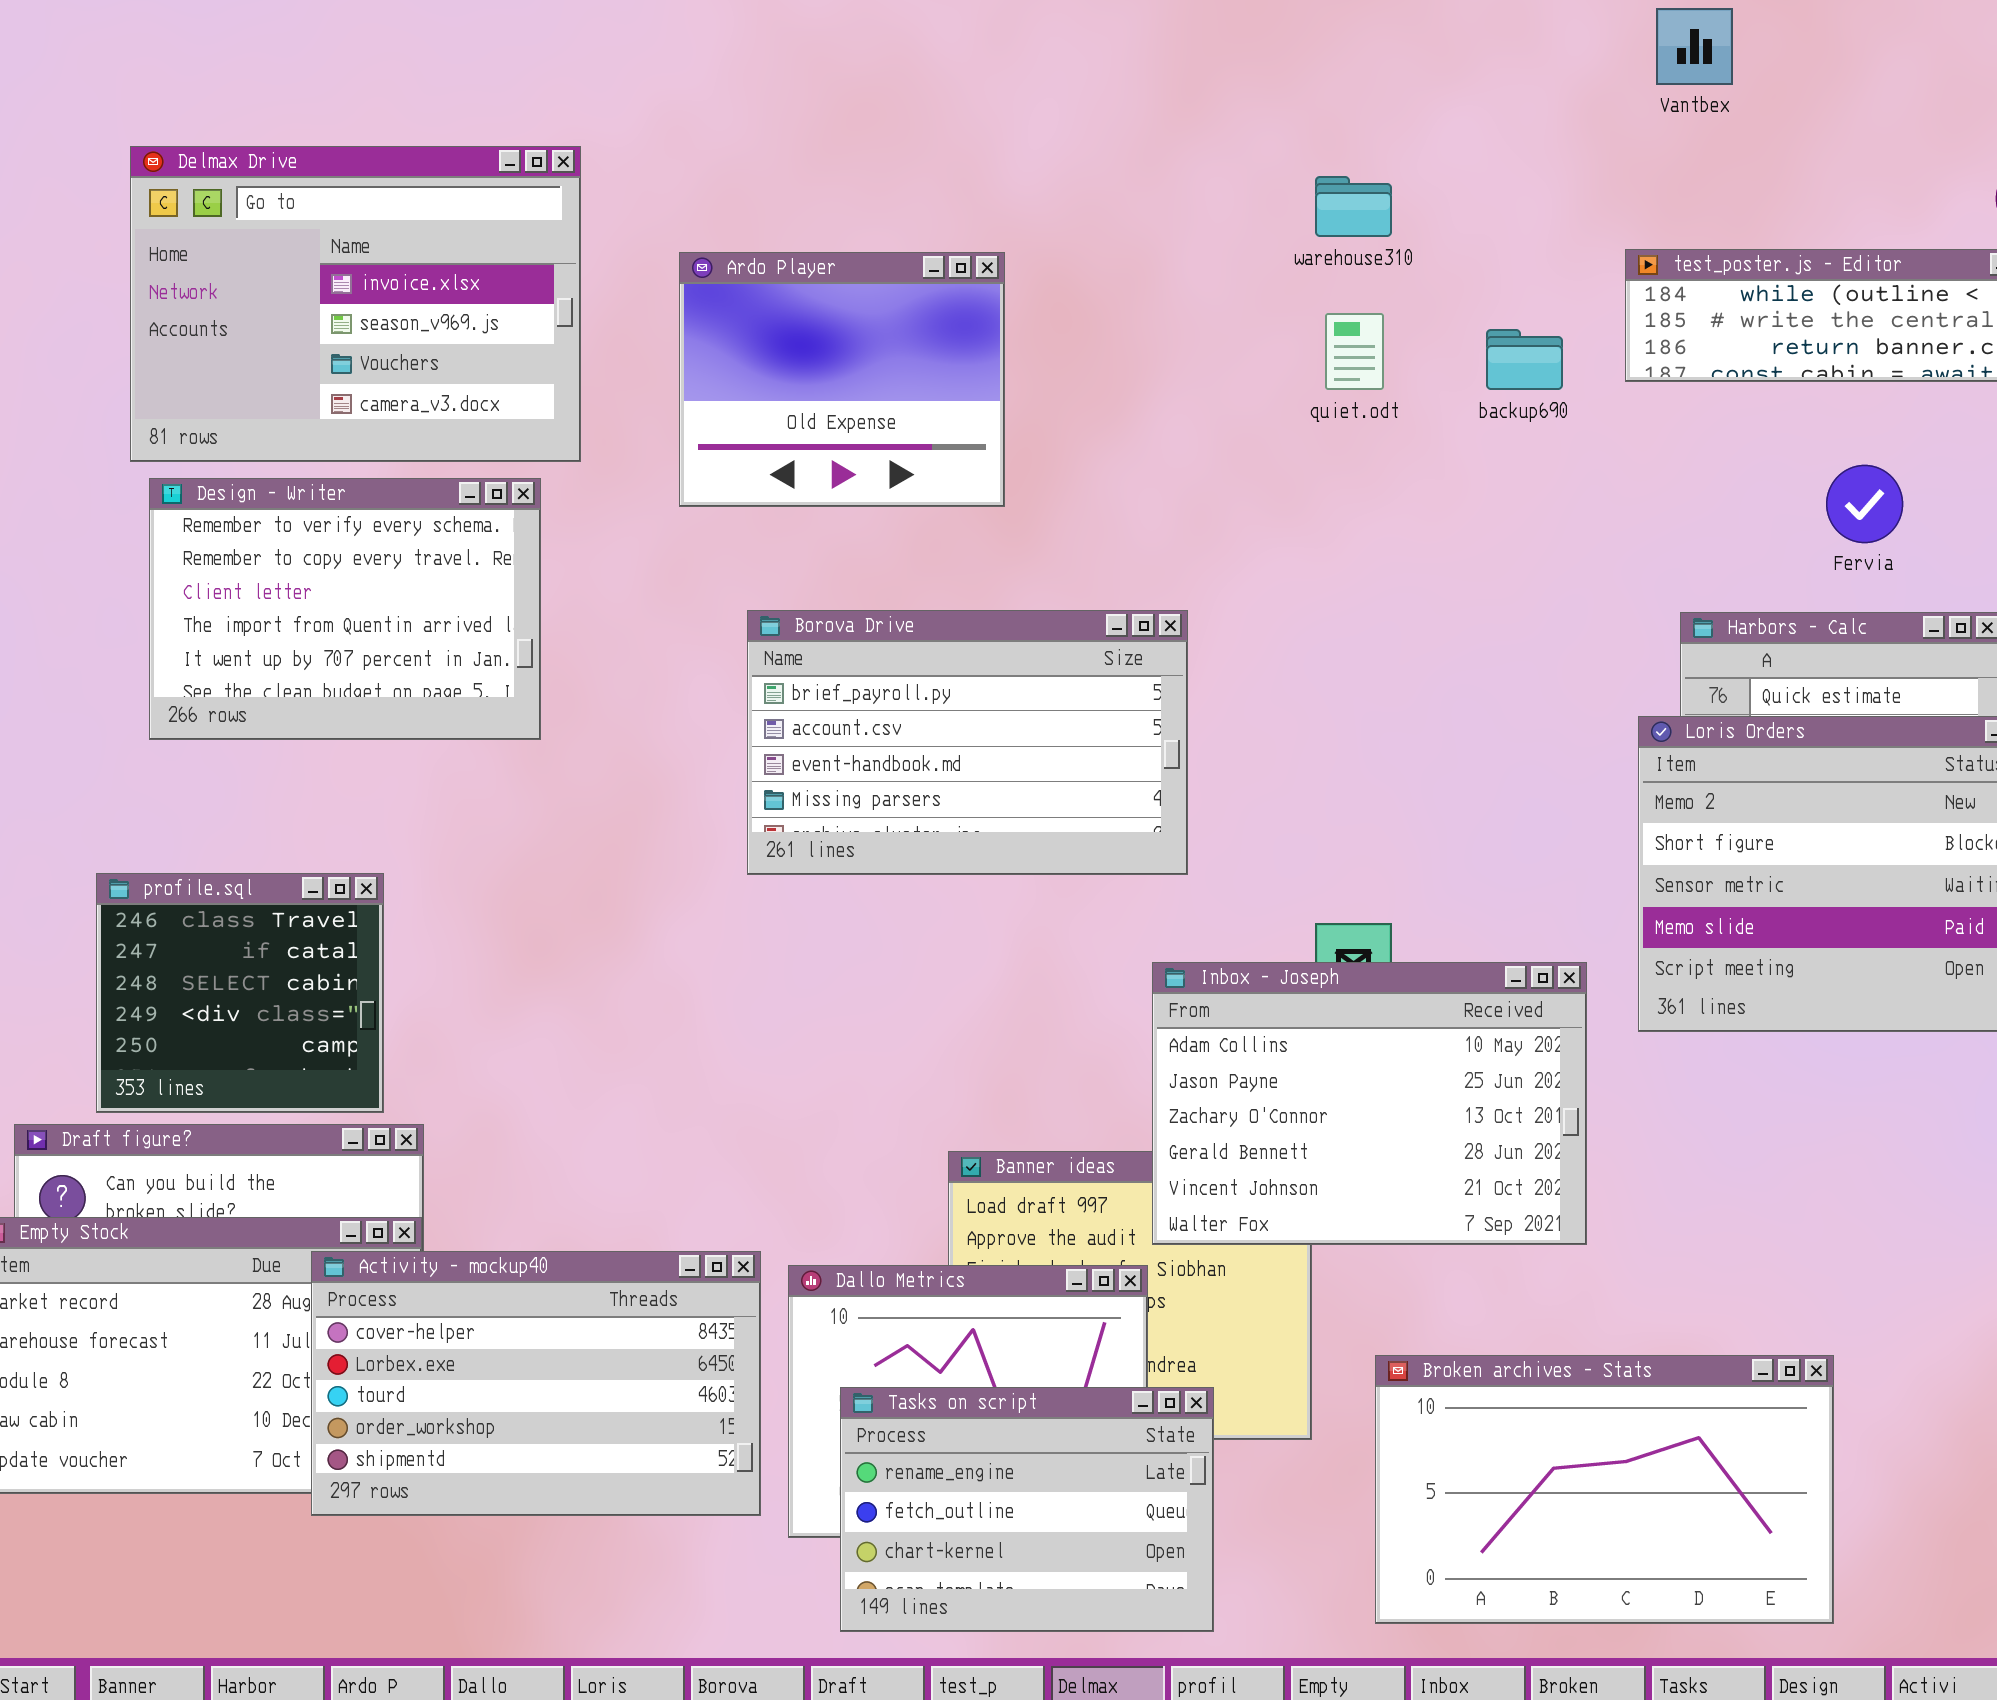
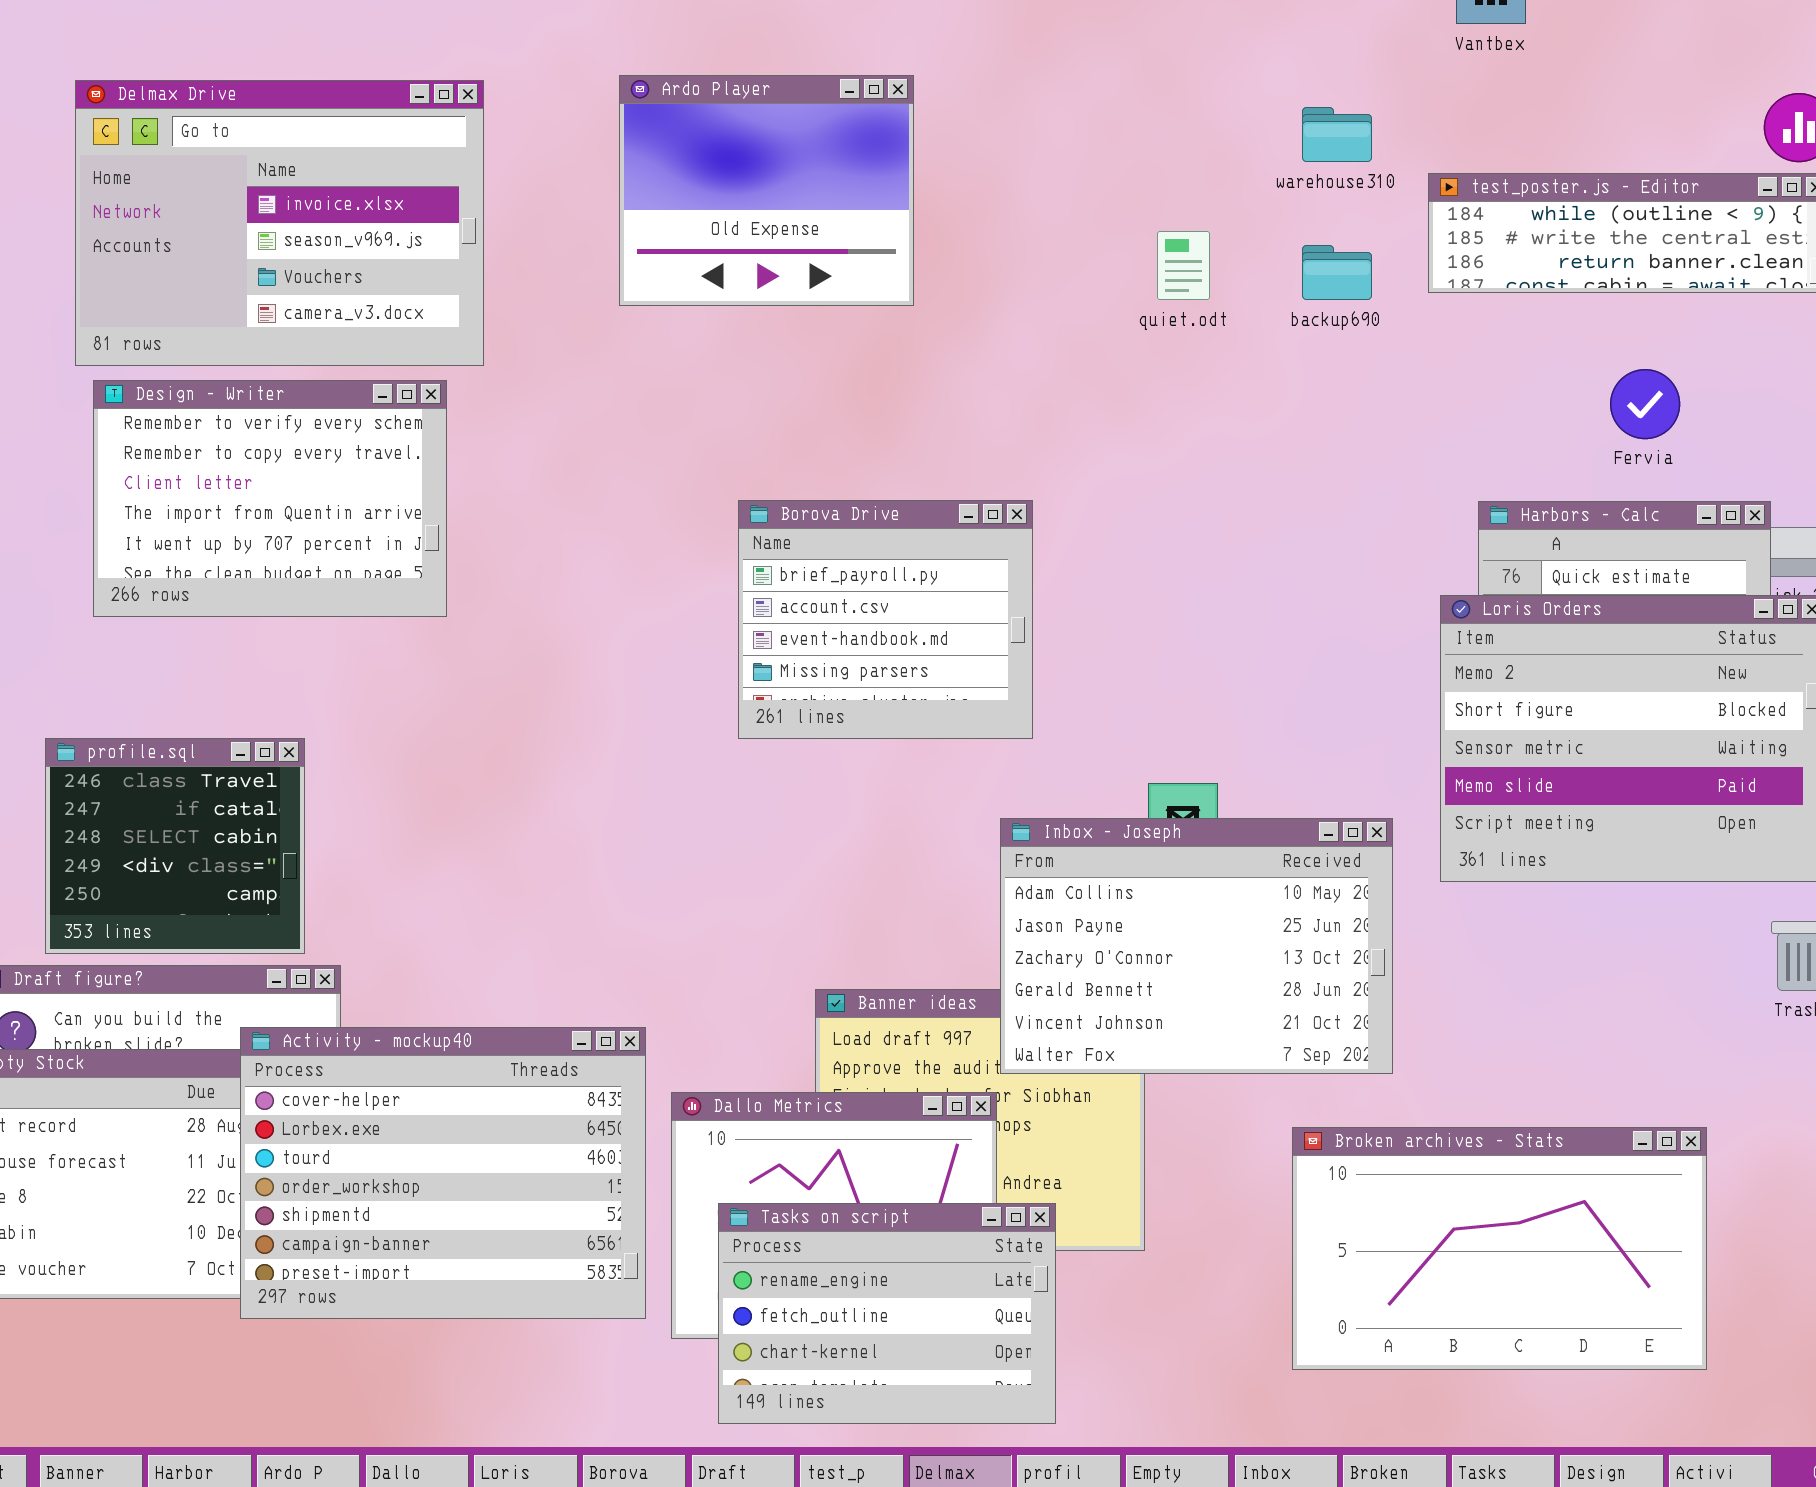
warehouse310: [1315,176,1392,237] -> [1302,107,1372,162], moved
Ardo Player: [679,252,1005,507] -> [619,75,914,306], moved
Borova Drive: [747,610,1188,875] -> [738,500,1033,739], resized
Activity - mockup40: [311,1251,761,1516] -> [240,1027,646,1319], resized
Broken archives - Stats: [1375,1355,1834,1624] -> [1292,1127,1707,1370], moved

